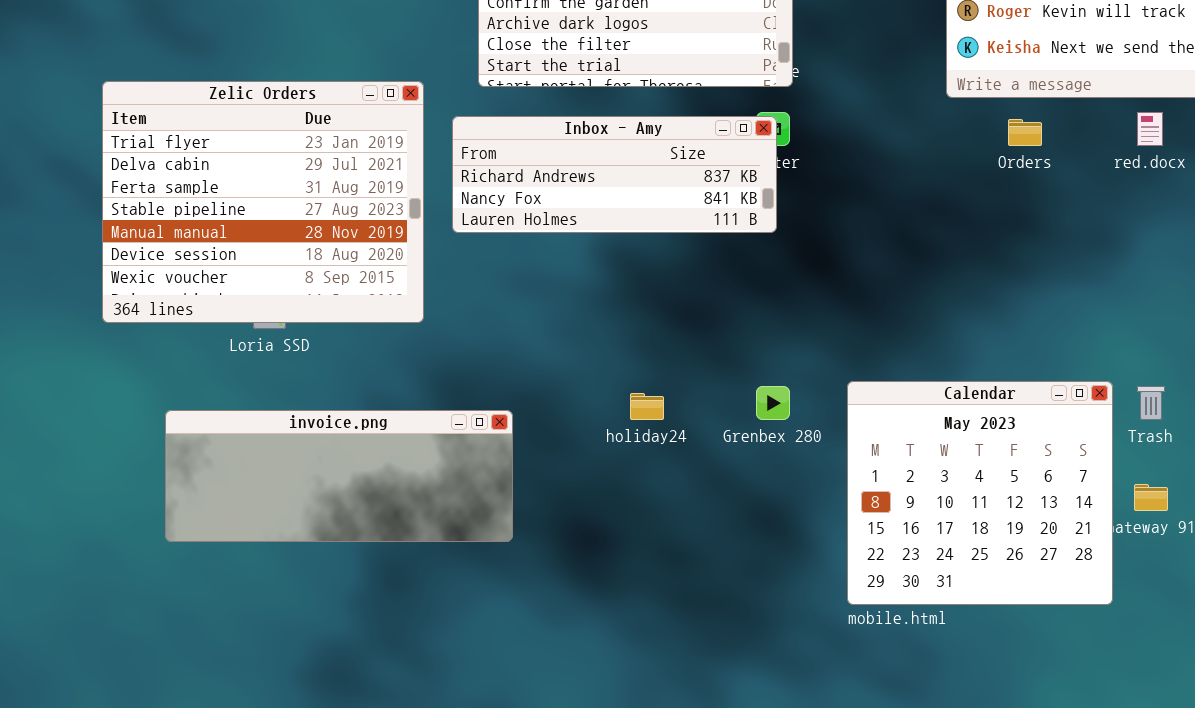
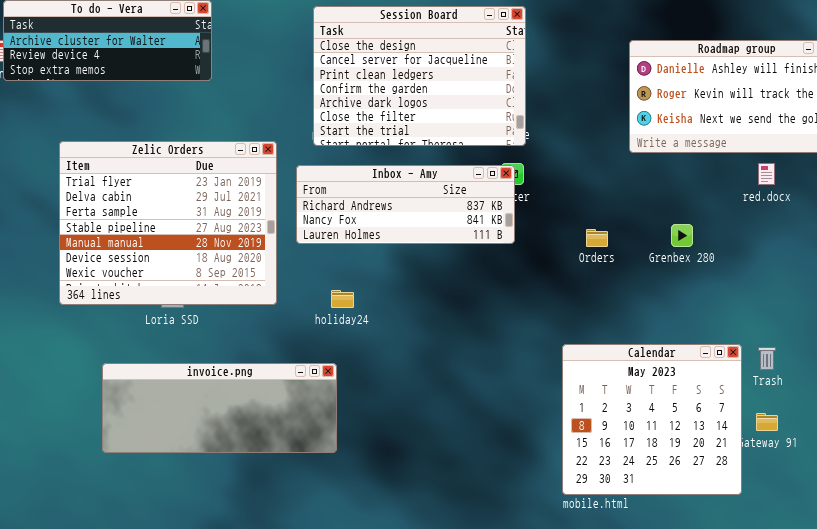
Orders: [1008,119,1042,146] -> [586,229,608,247], moved
Grenbex 280: [756,386,790,420] -> [671,224,693,247], moved
holiday24: [630,393,664,420] -> [331,290,354,308], moved

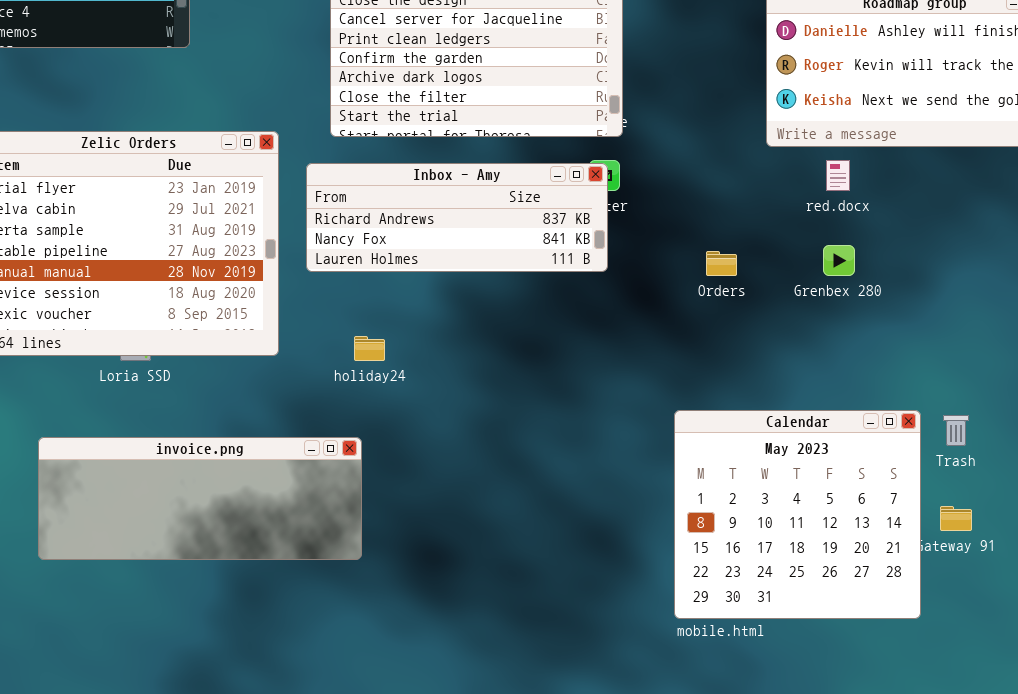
red.docx: [758,163,775,185] -> [826,160,850,191], moved

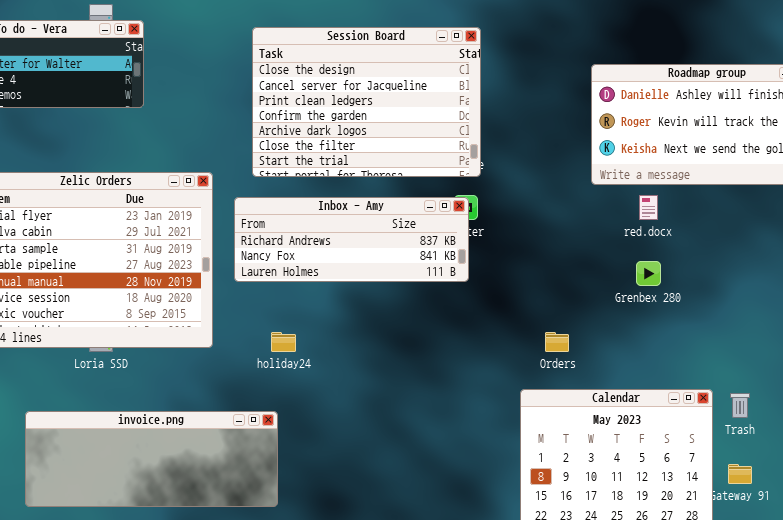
Orders: [706,251,737,276] -> [545,332,569,352], moved

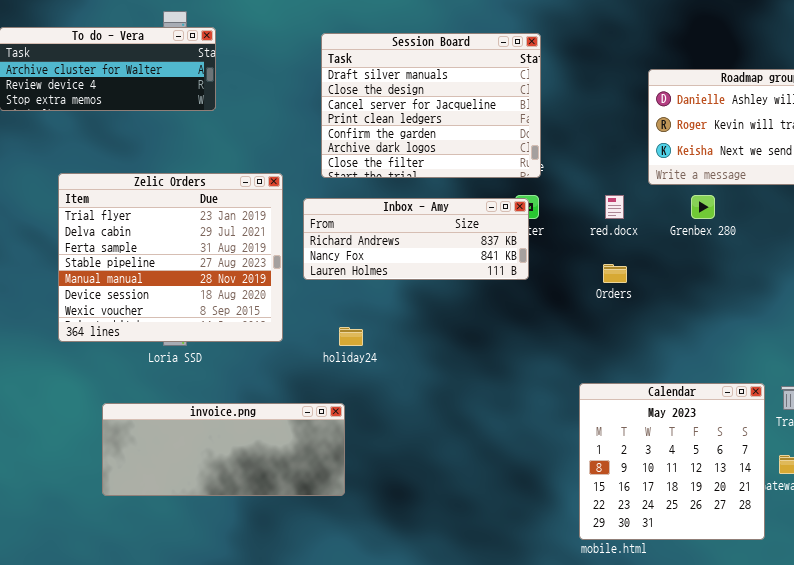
Session Board: [252,27,481,177] -> [321,33,541,178], scrolled up 1 row
red.docx: [639,195,658,220] -> [605,195,624,219], moved
Grenbex 280: [636,261,661,286] -> [691,195,715,219], moved
Orders: [545,332,569,352] -> [603,264,627,283], moved

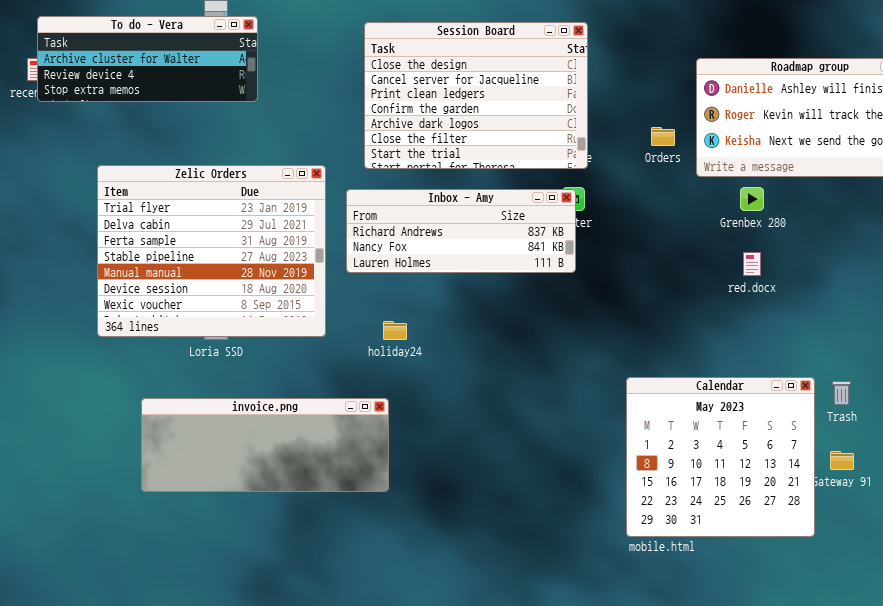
Session Board: [321,33,541,178] -> [364,22,588,169], scrolled down 1 row
red.docx: [605,195,624,219] -> [743,252,761,276], moved
Orders: [603,264,627,283] -> [651,127,675,146], moved

